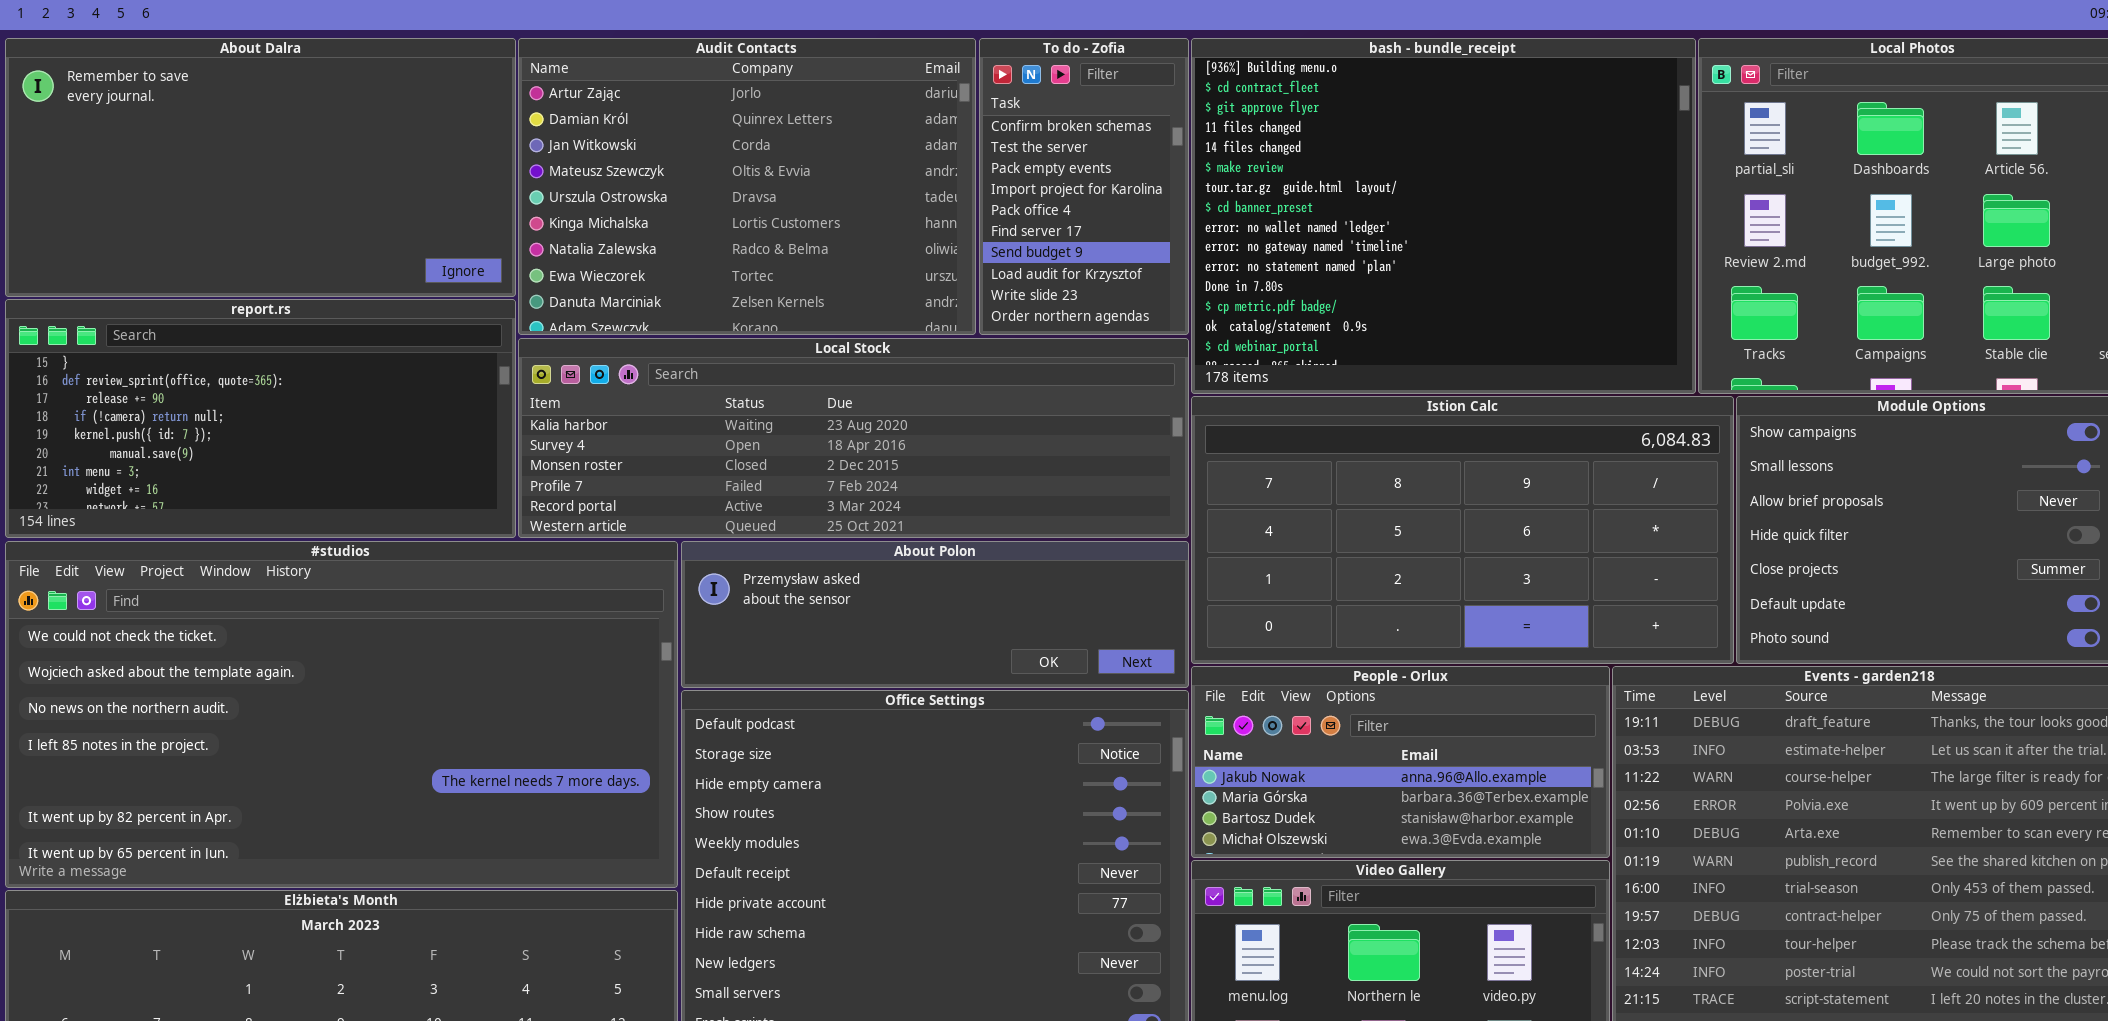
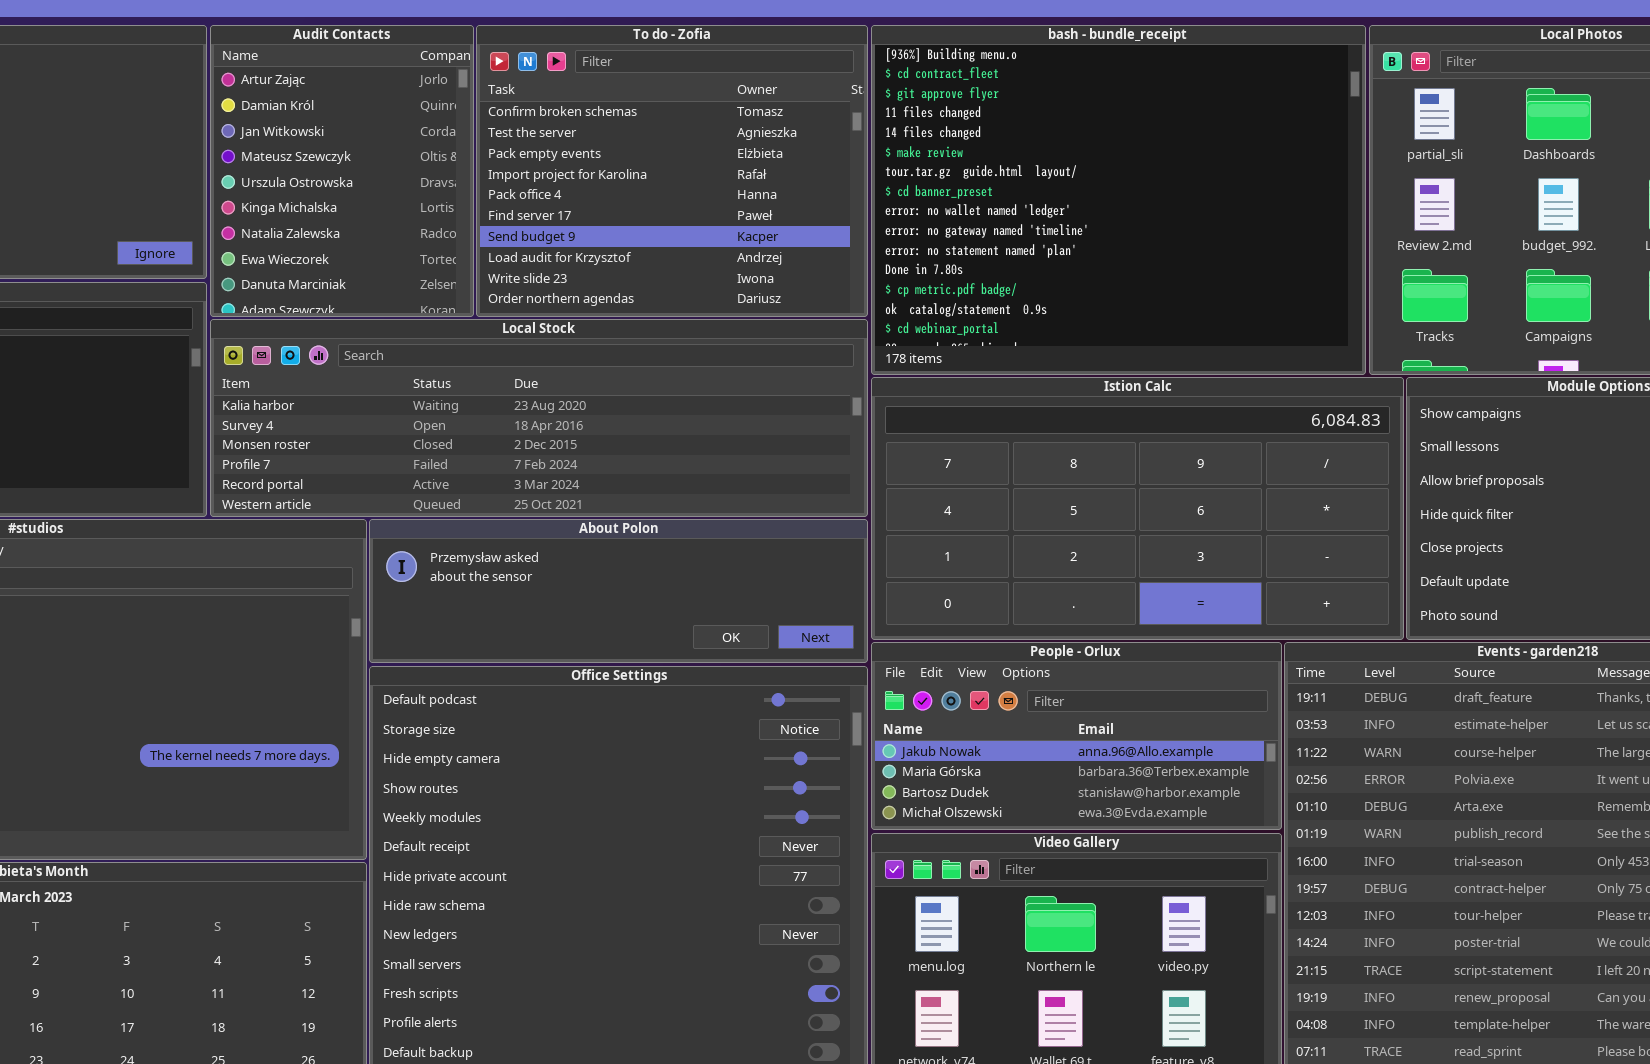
Audit Contacts: [518,38,976,335] -> [210,25,474,317], resized
To do - Zofia: [979,38,1189,335] -> [476,25,868,317], resized

